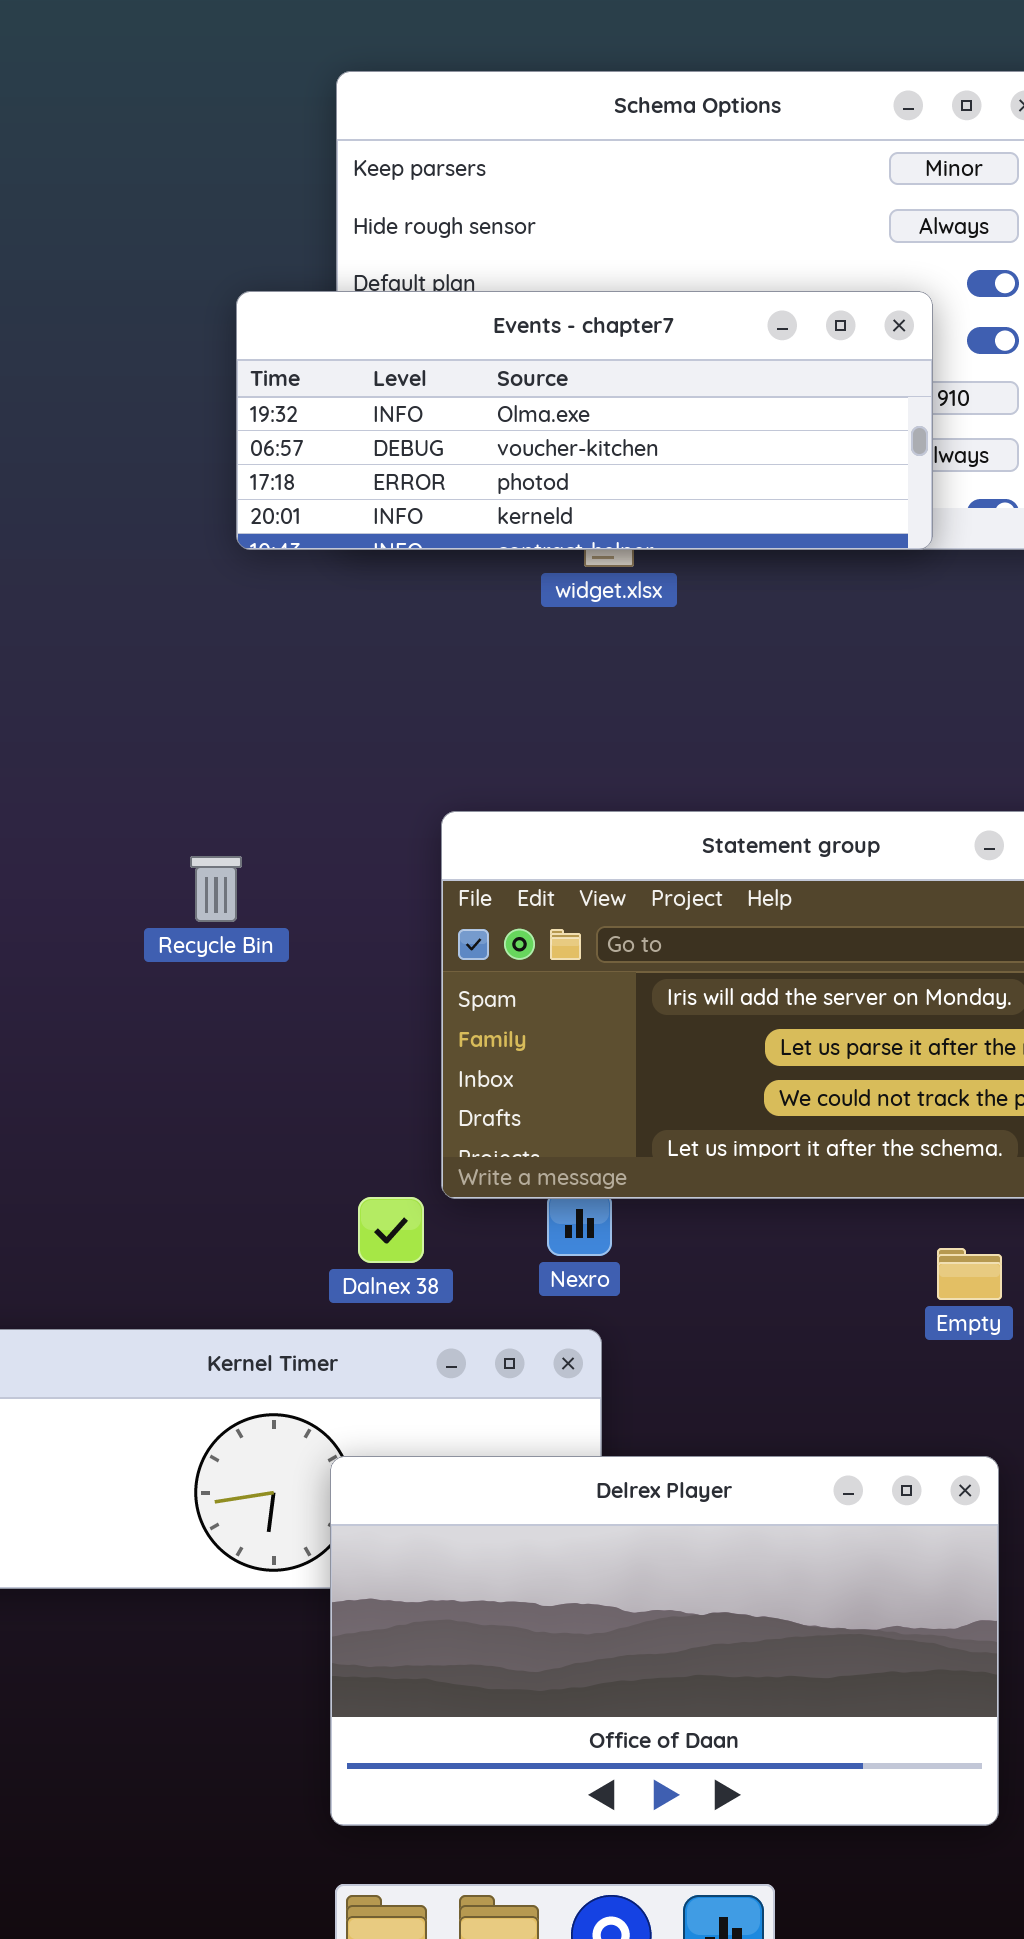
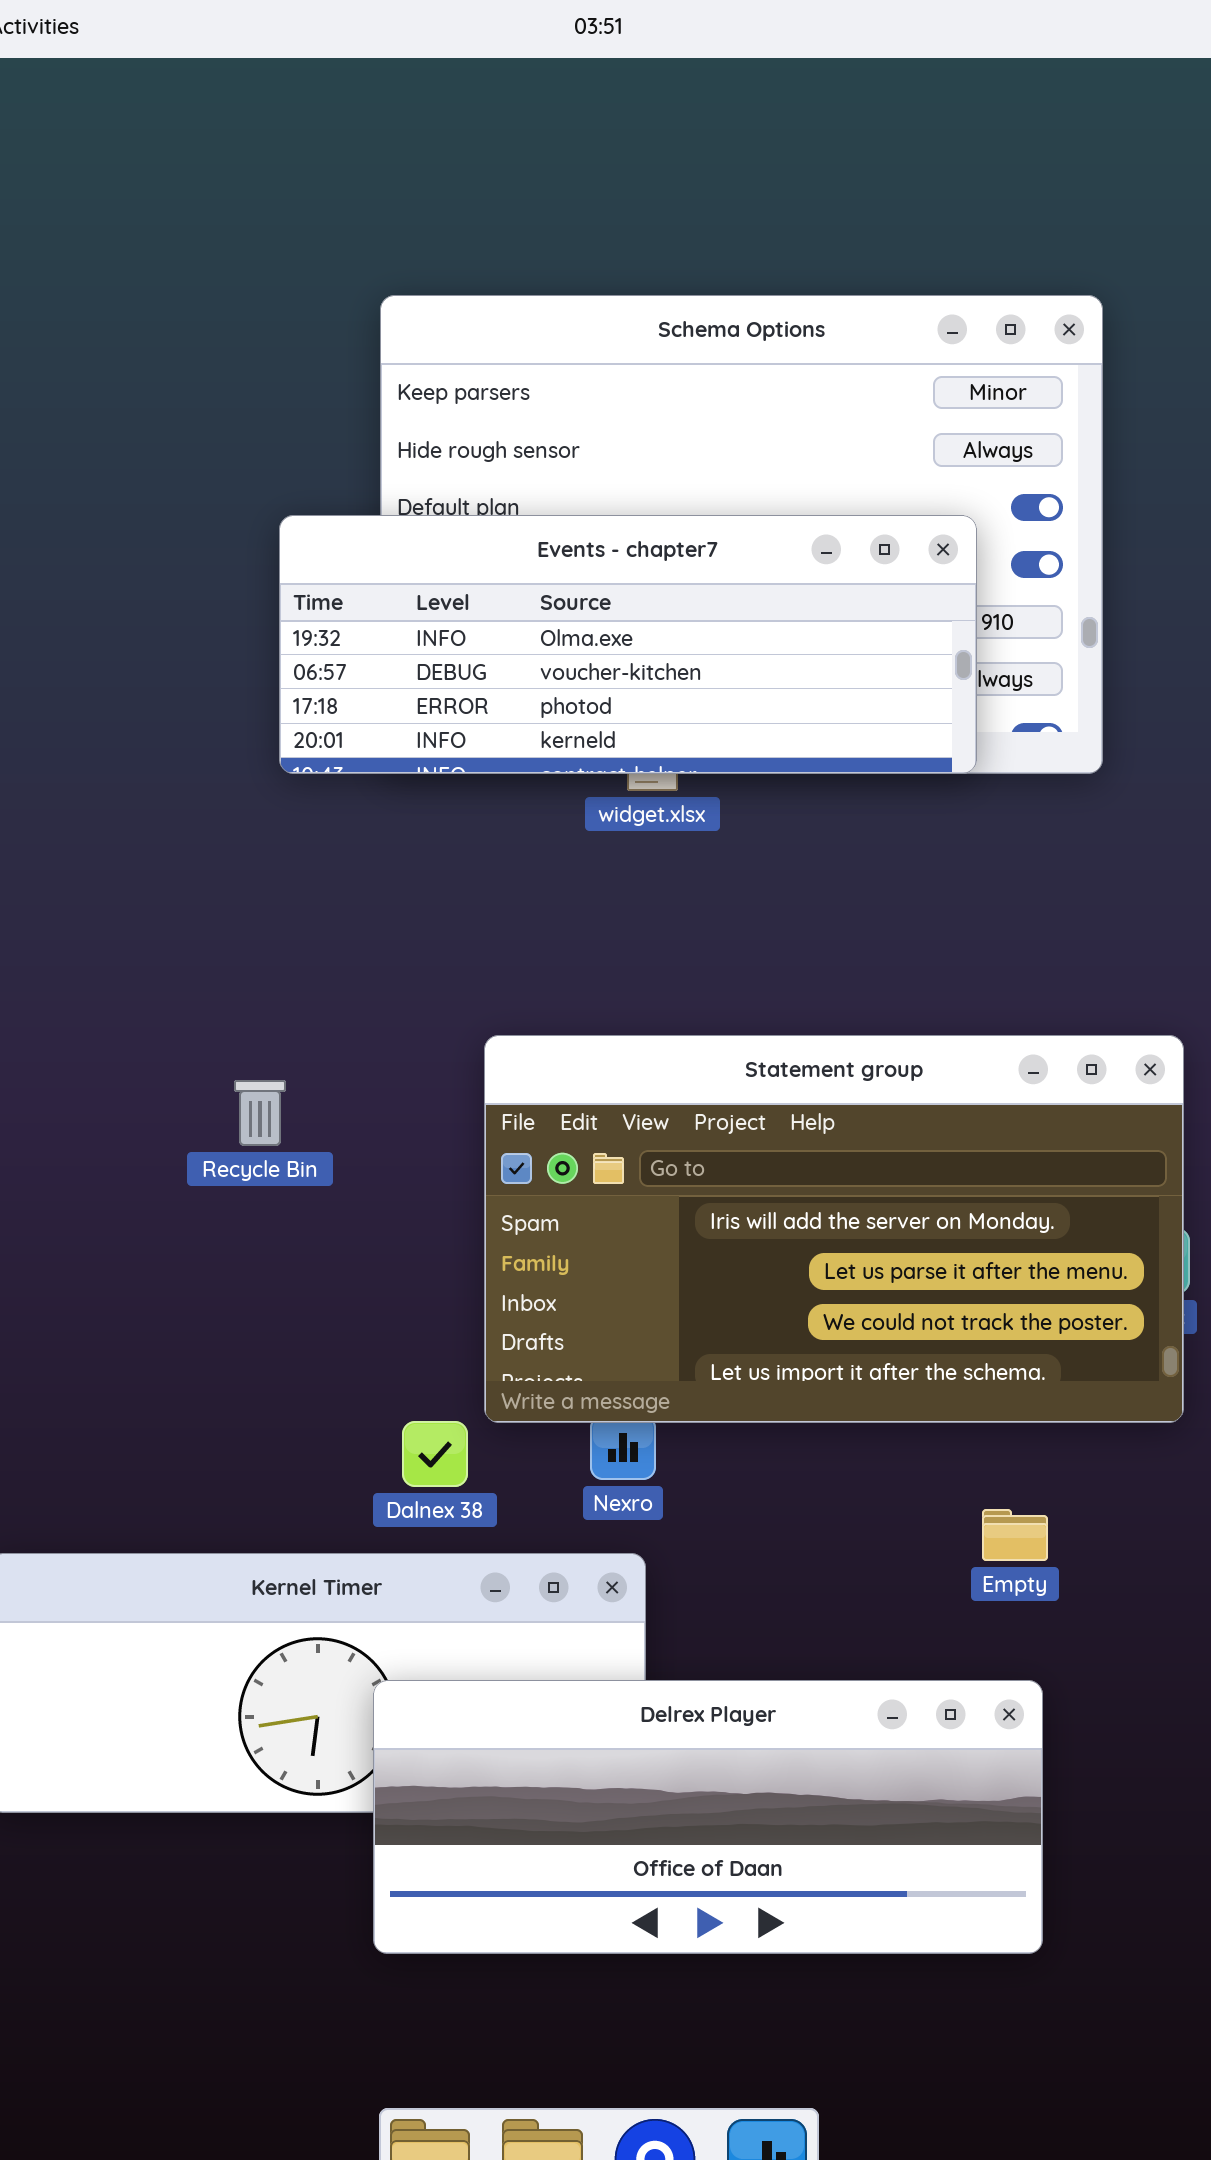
Empty: [937,1248,1002,1300] -> [982,1509,1048,1561], moved
Delrex Player: [330,1456,999,1826] -> [373,1680,1043,1954], resized

